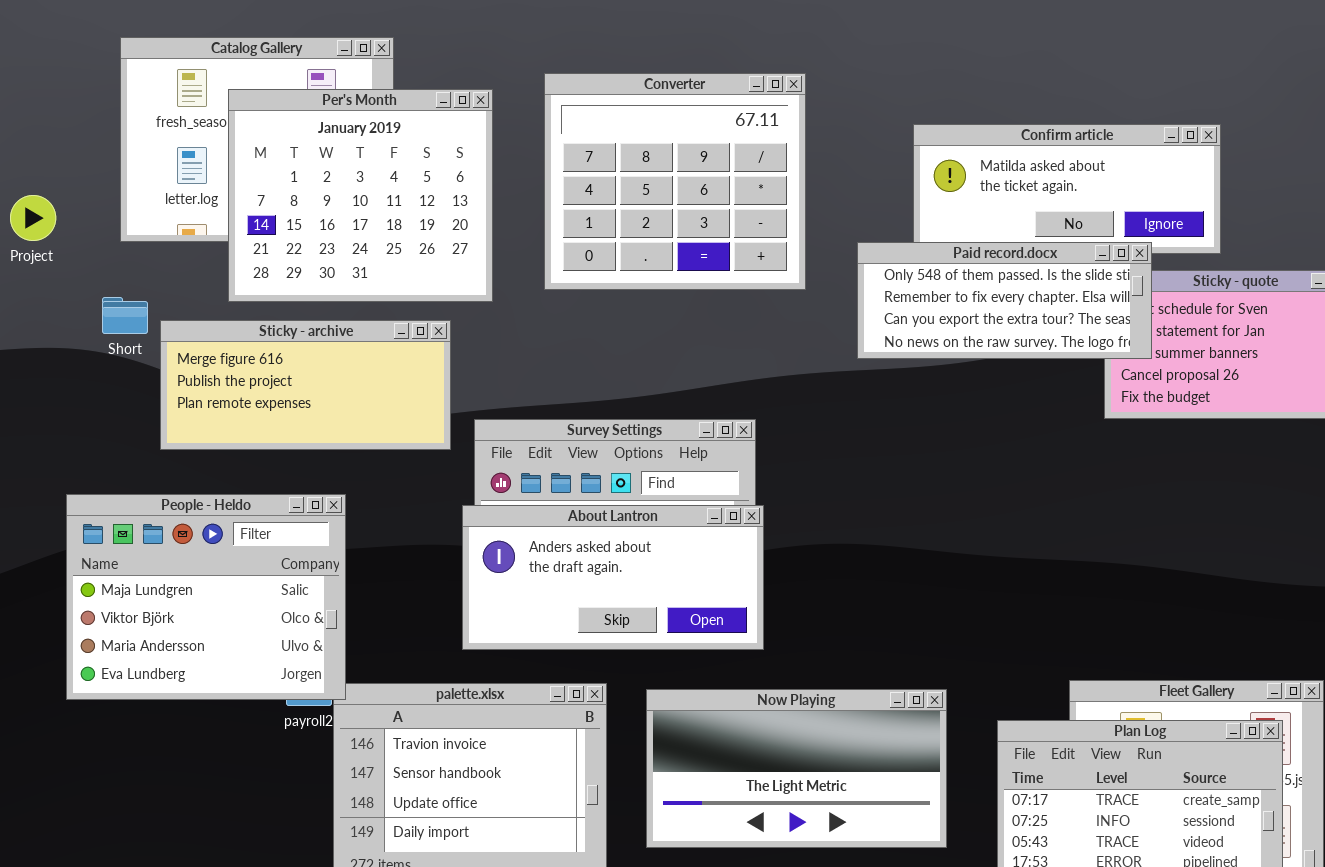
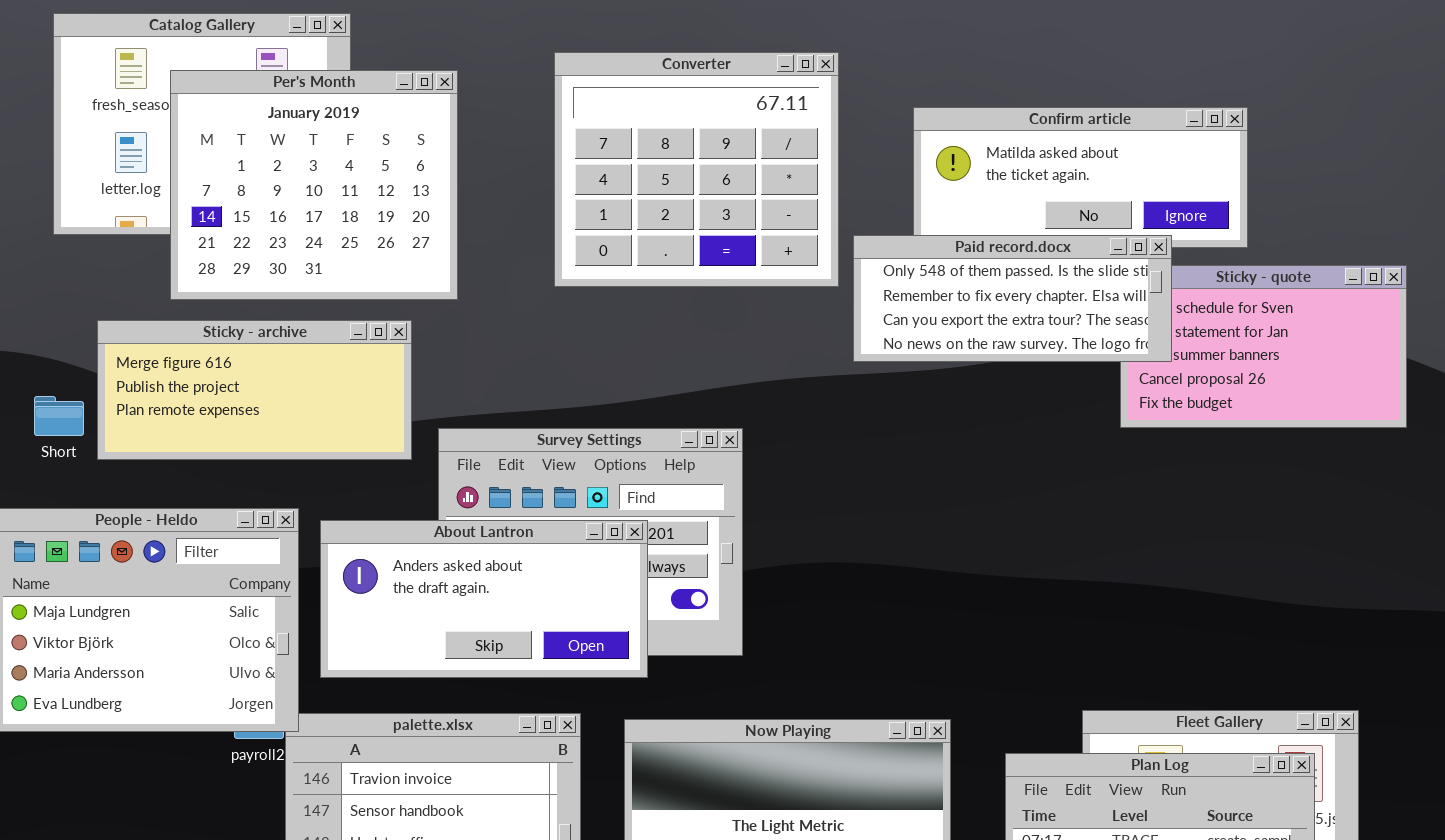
Converter: [544,73,806,290] -> [554,52,839,287], moved
Short: [102,297,148,334] -> [34,396,84,436], moved
About Lantron: [462,505,764,650] -> [320,520,648,678], moved

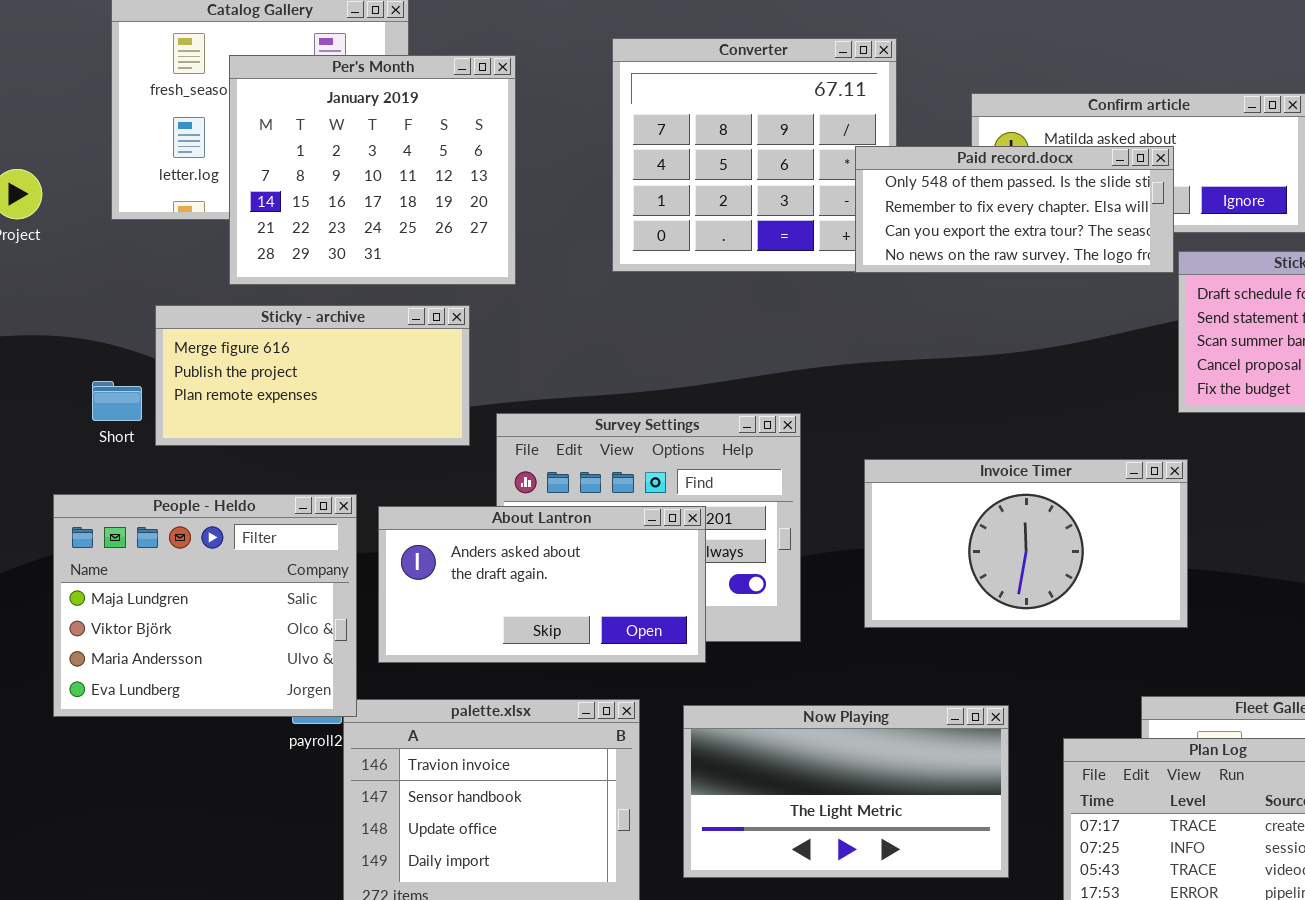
Paid record.docx: [853,235,1172,362] -> [855,146,1174,273], moved
Invoice Timer: none -> [864,459,1188,628], opened

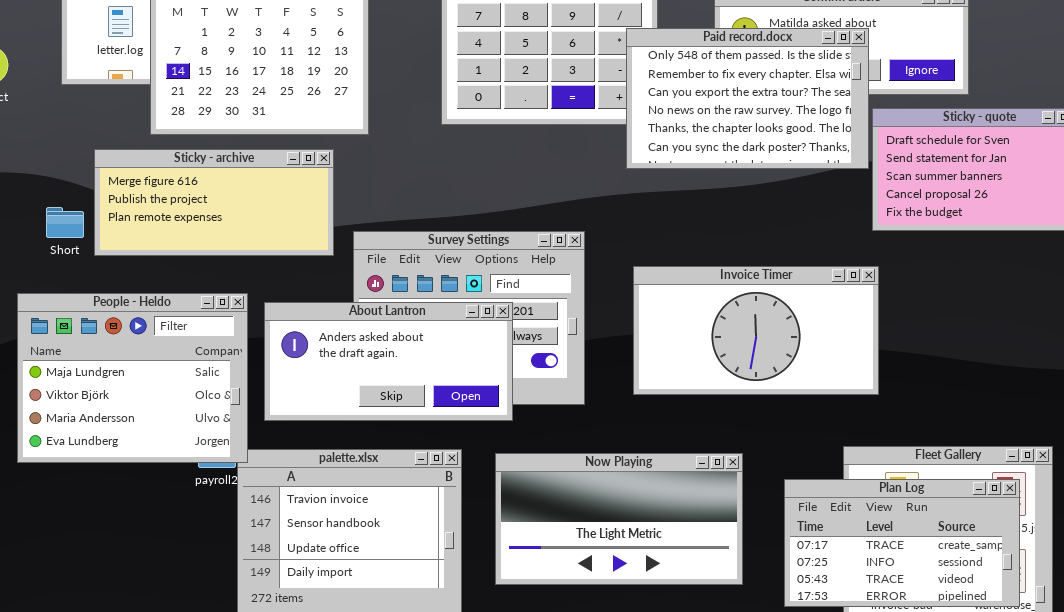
Paid record.docx: [855,146,1174,273] -> [626,28,869,169], resized

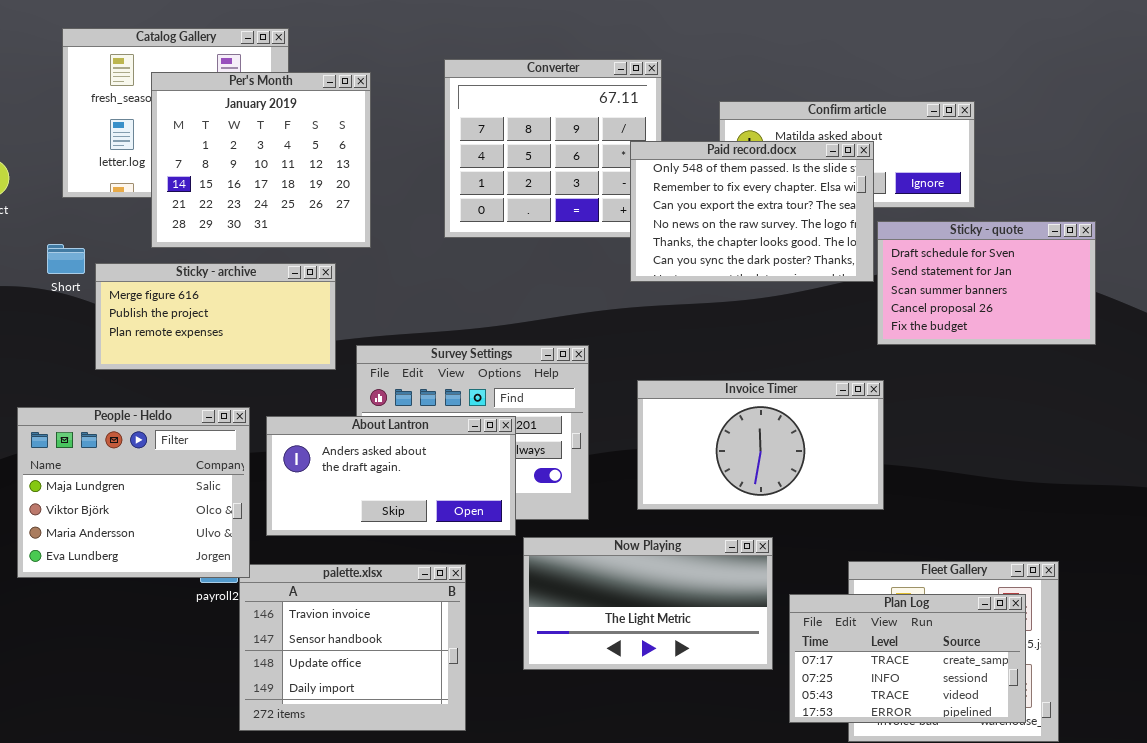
Short: [46,207,84,238] -> [47,244,85,274], moved
Now Playing: [495,453,743,585] -> [523,537,773,670], moved

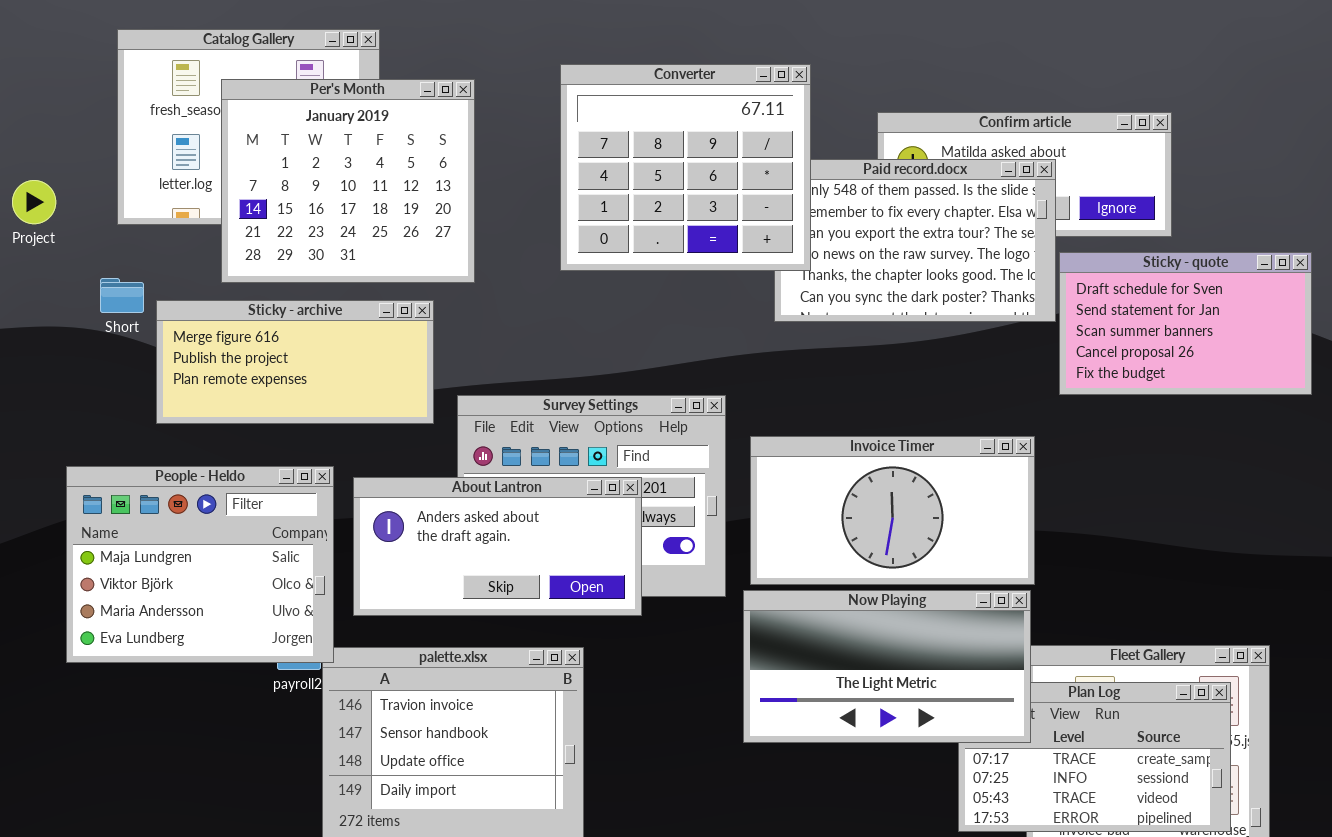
Converter: [444,59,662,238] -> [560,64,811,271], raised
Invoice Timer: [637,380,884,510] -> [750,436,1035,585], moved
Now Playing: [523,537,773,670] -> [743,590,1031,743], moved

